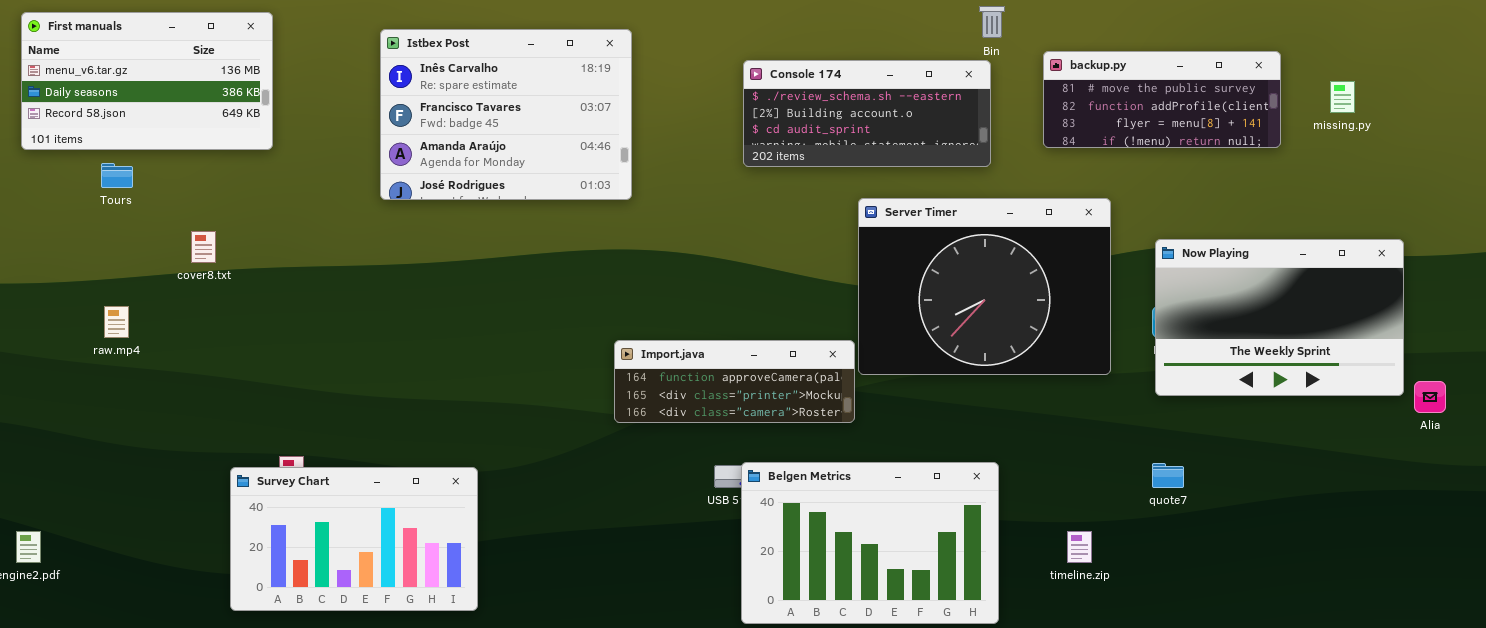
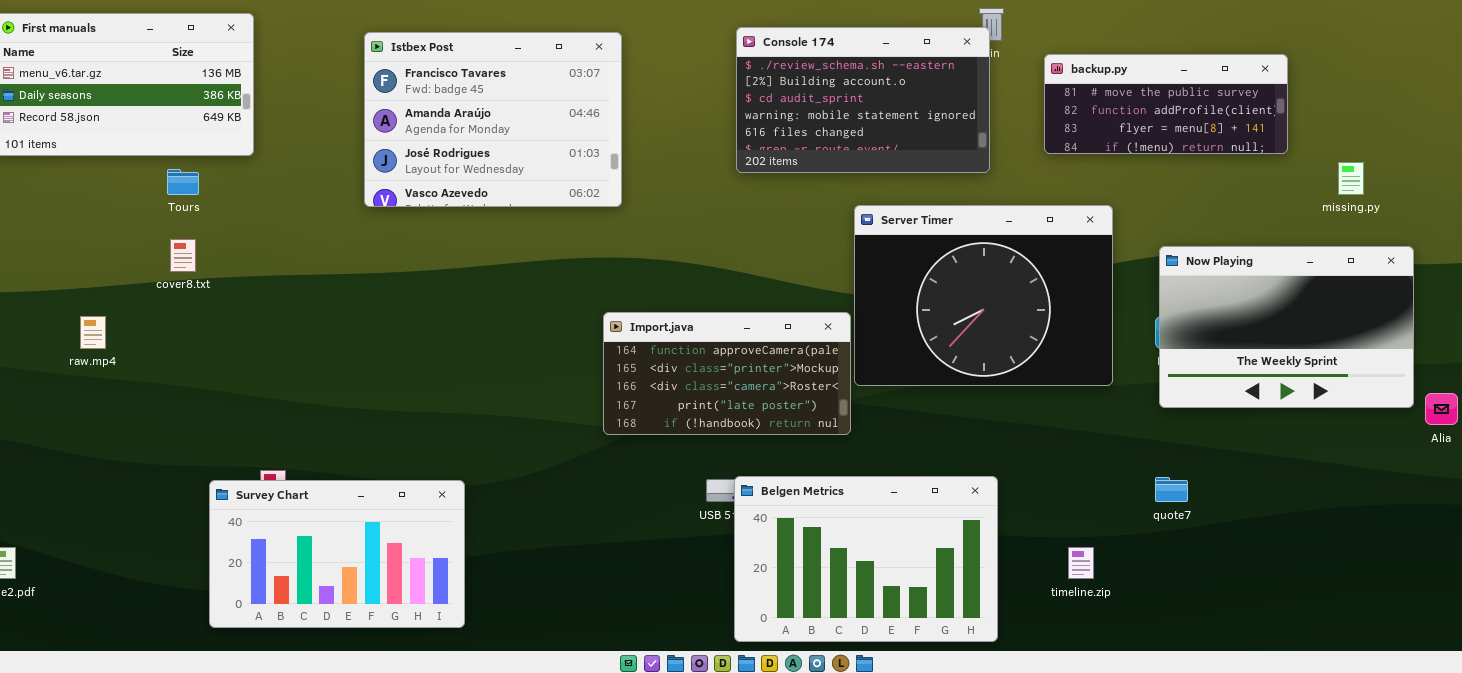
Istbex Post: [380,29,632,200] -> [364,32,622,207], scrolled down 1 row
Console 174: [743,60,991,167] -> [736,27,990,173], resized
missing.py: [1330,81,1355,113] -> [1338,162,1364,195], moved
Tours: [101,163,133,188] -> [167,169,199,195], moved
Import.java: [614,340,855,423] -> [603,312,851,435], resized

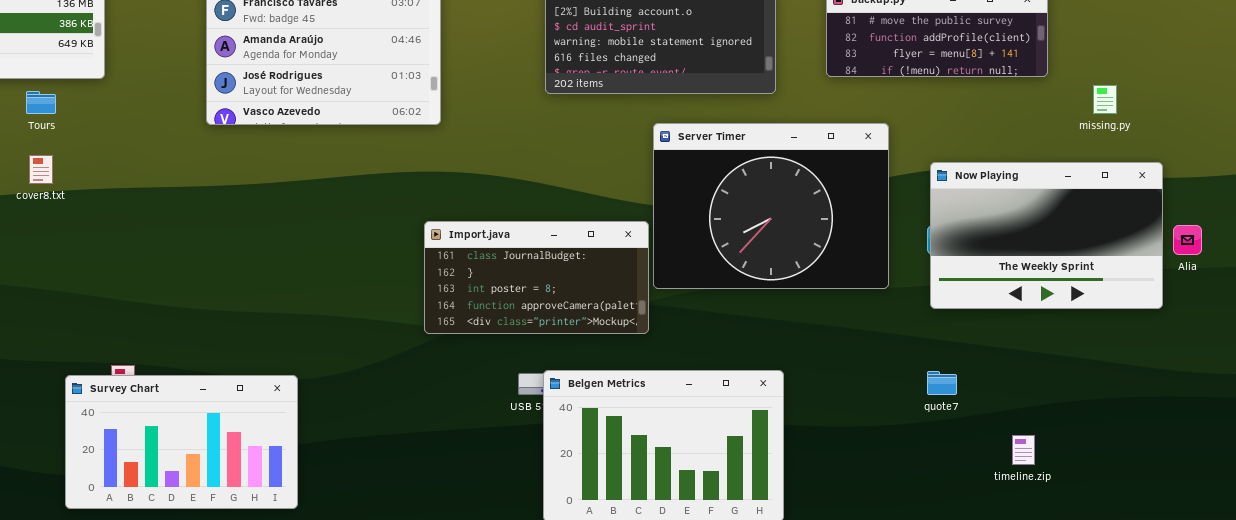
Import.java: [603,312,851,435] -> [424,221,649,334], scrolled up 3 rows
Alia: [1425,393,1458,425] -> [1173,225,1202,255], moved
timeline.zip: [1068,547,1094,579] -> [1012,435,1035,465], moved

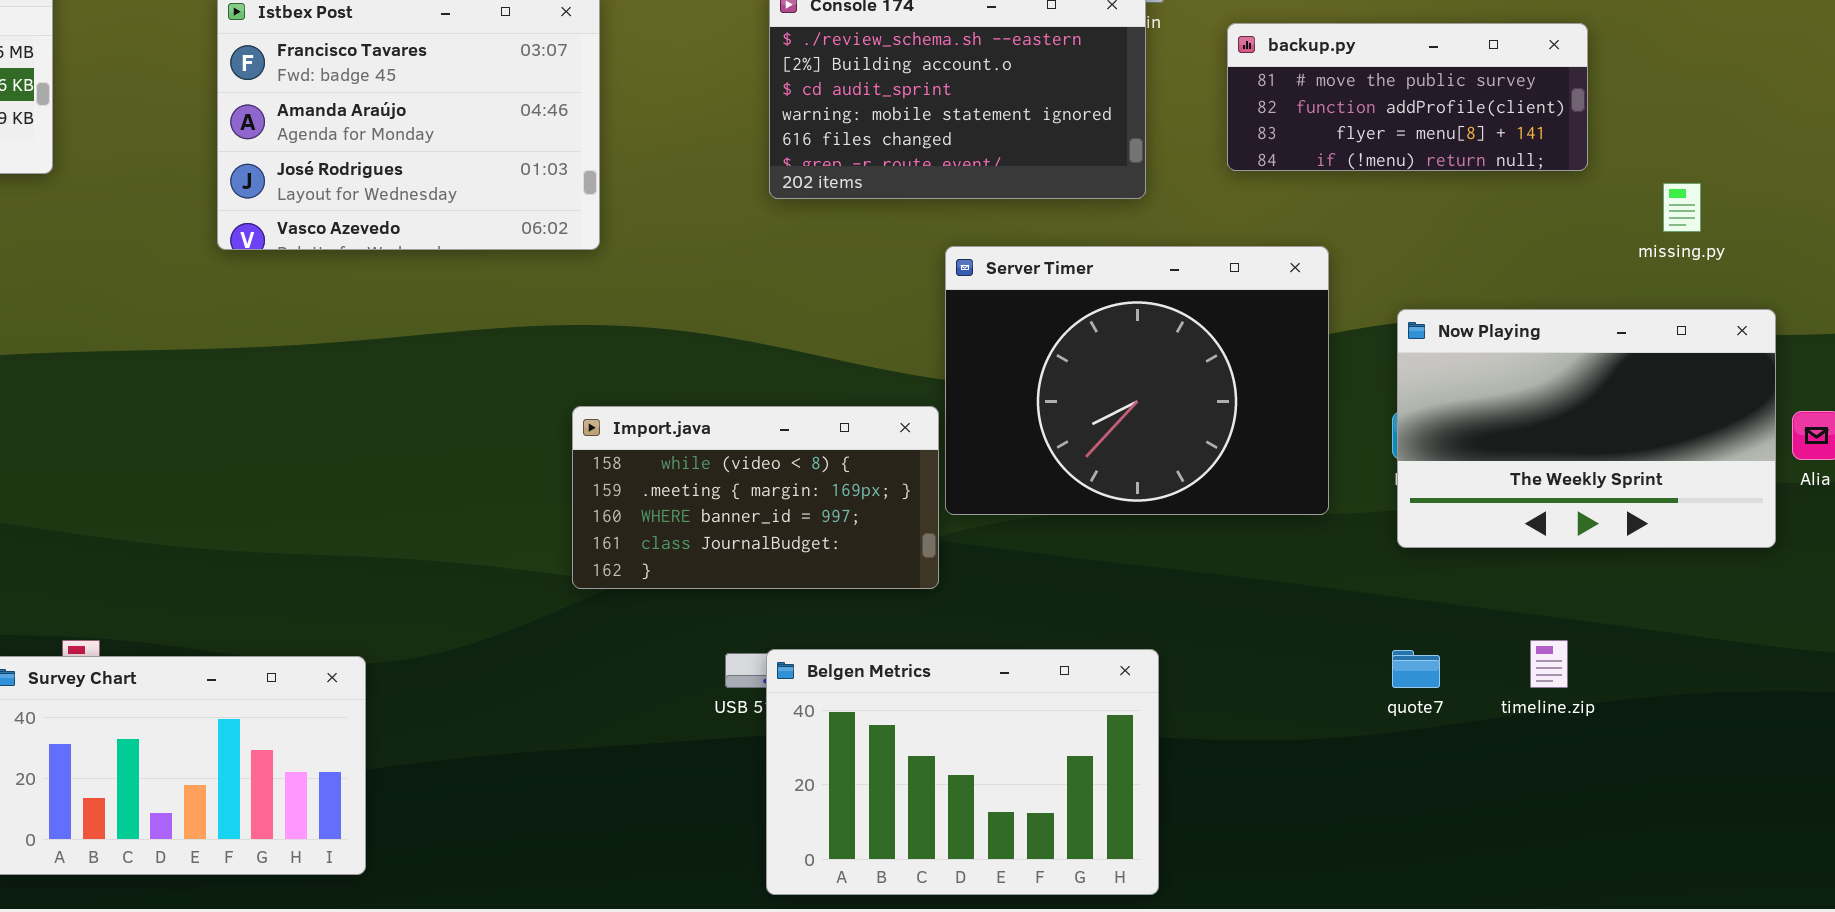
Import.java: [424,221,649,334] -> [572,406,939,589], scrolled up 3 rows
timeline.zip: [1012,435,1035,465] -> [1530,640,1568,688], moved

